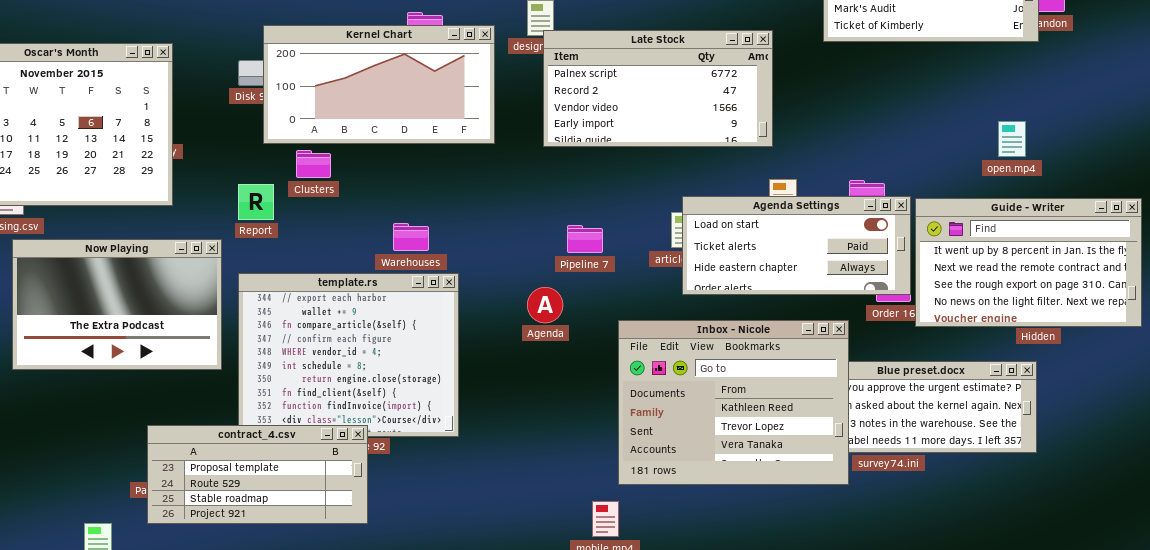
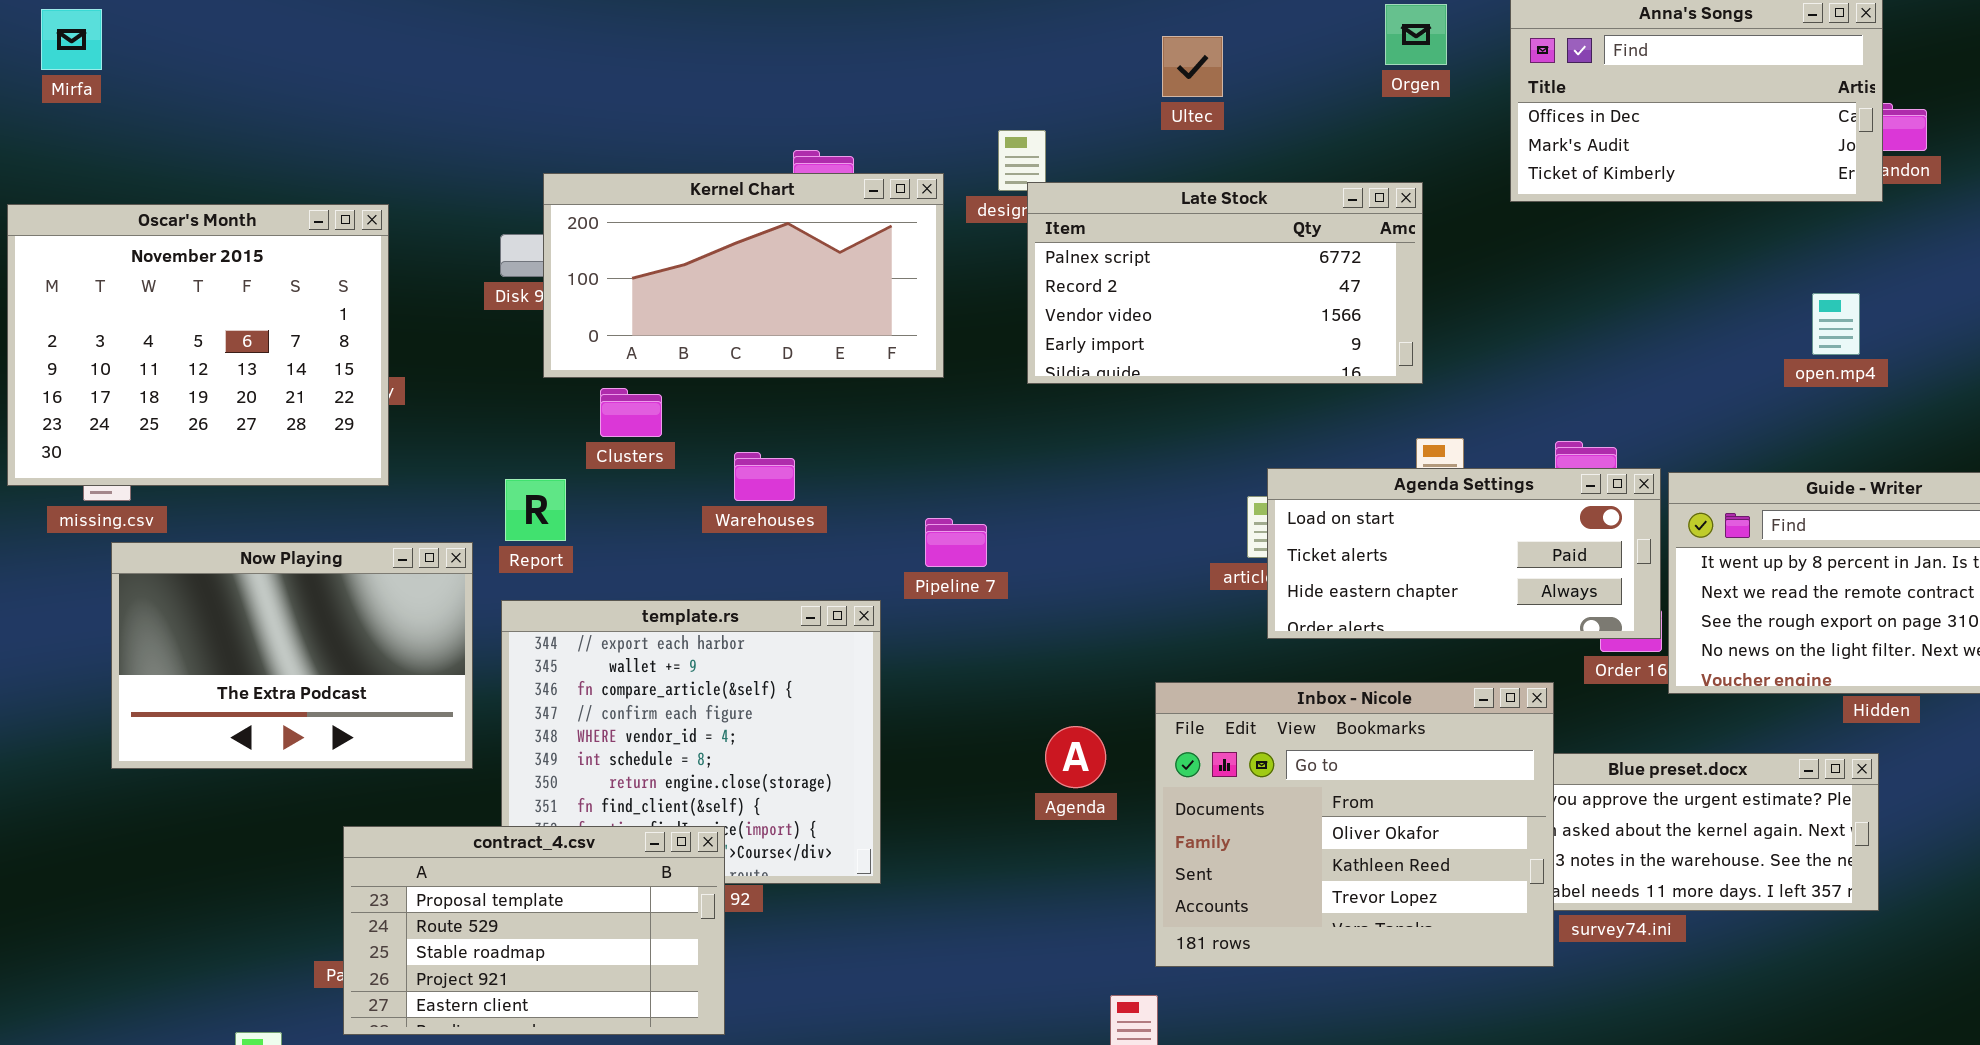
open.mp4: [998,121,1026,157] -> [1812,293,1860,355], moved
Report: [238,184,274,220] -> [505,479,566,541], moved
Warehouses: [393,223,429,251] -> [734,452,795,501], moved
Pipeline 7: [567,225,603,253] -> [925,518,987,567], moved
Agenda: [527,287,563,323] -> [1045,726,1106,788], moved
Inbox - Nicole: [618,320,849,485] -> [1155,682,1554,967], scrolled up 1 row
contract_4.csv: [147,425,368,524] -> [343,826,725,1035], resized

